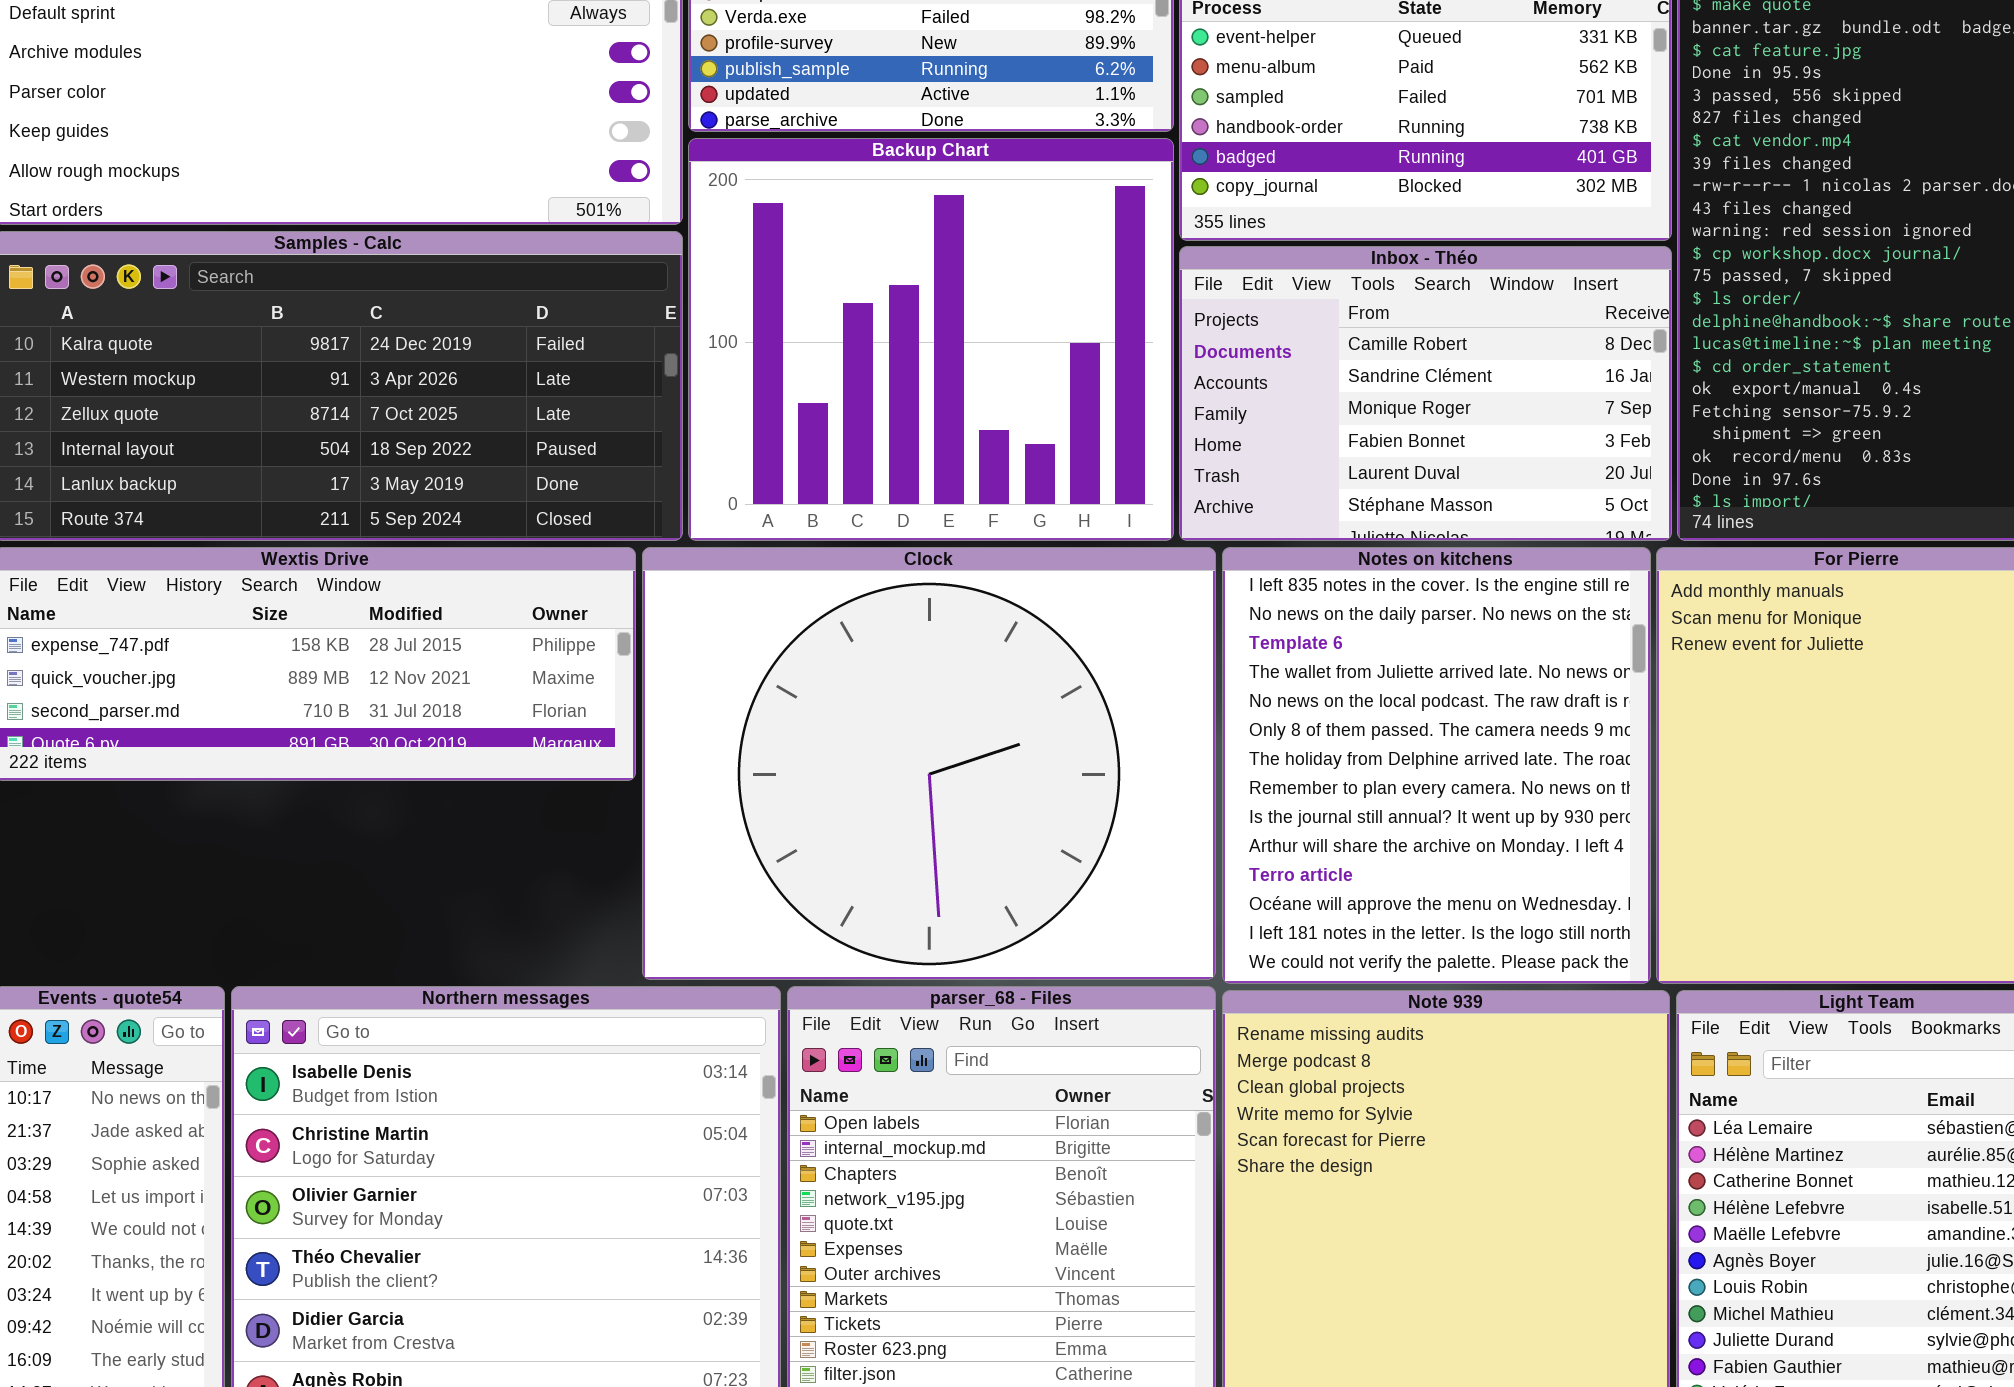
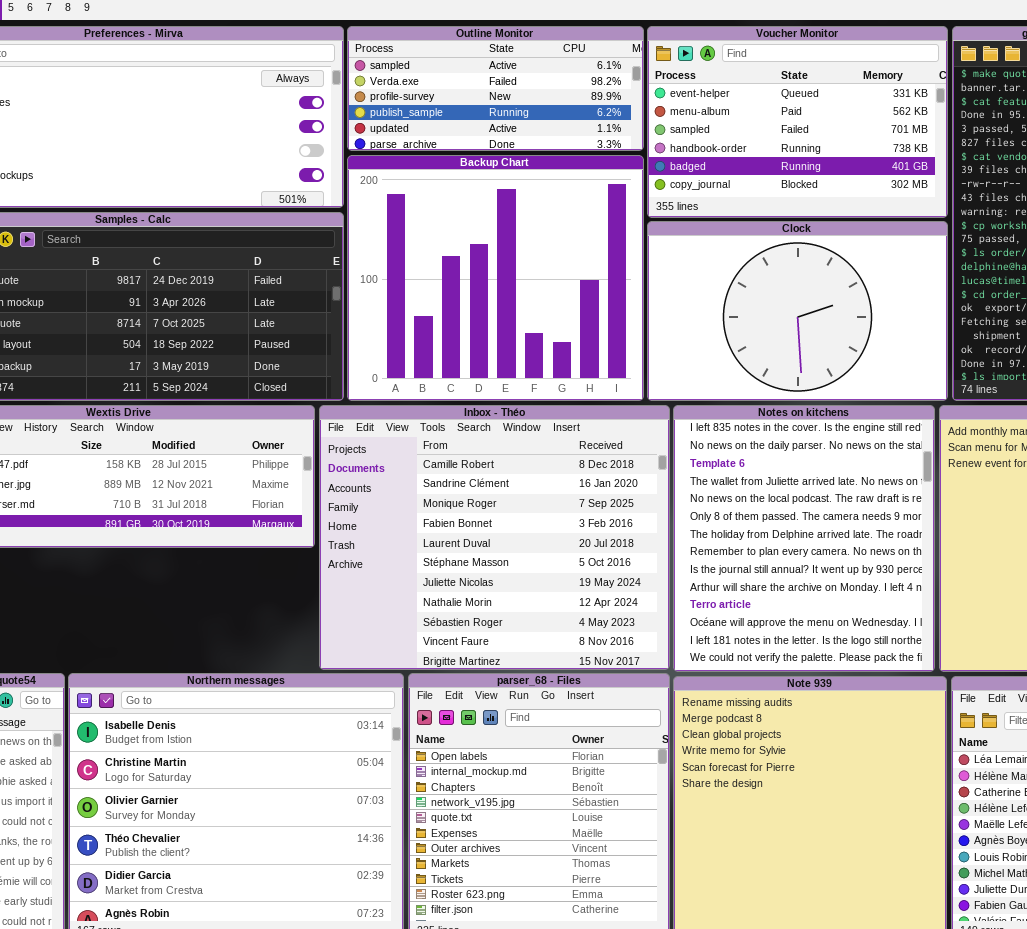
Inbox - Théo: [1179,246,1672,541] -> [319,405,670,670], moved, resized
Clock: [642,547,1216,980] -> [647,221,948,401], moved, resized

